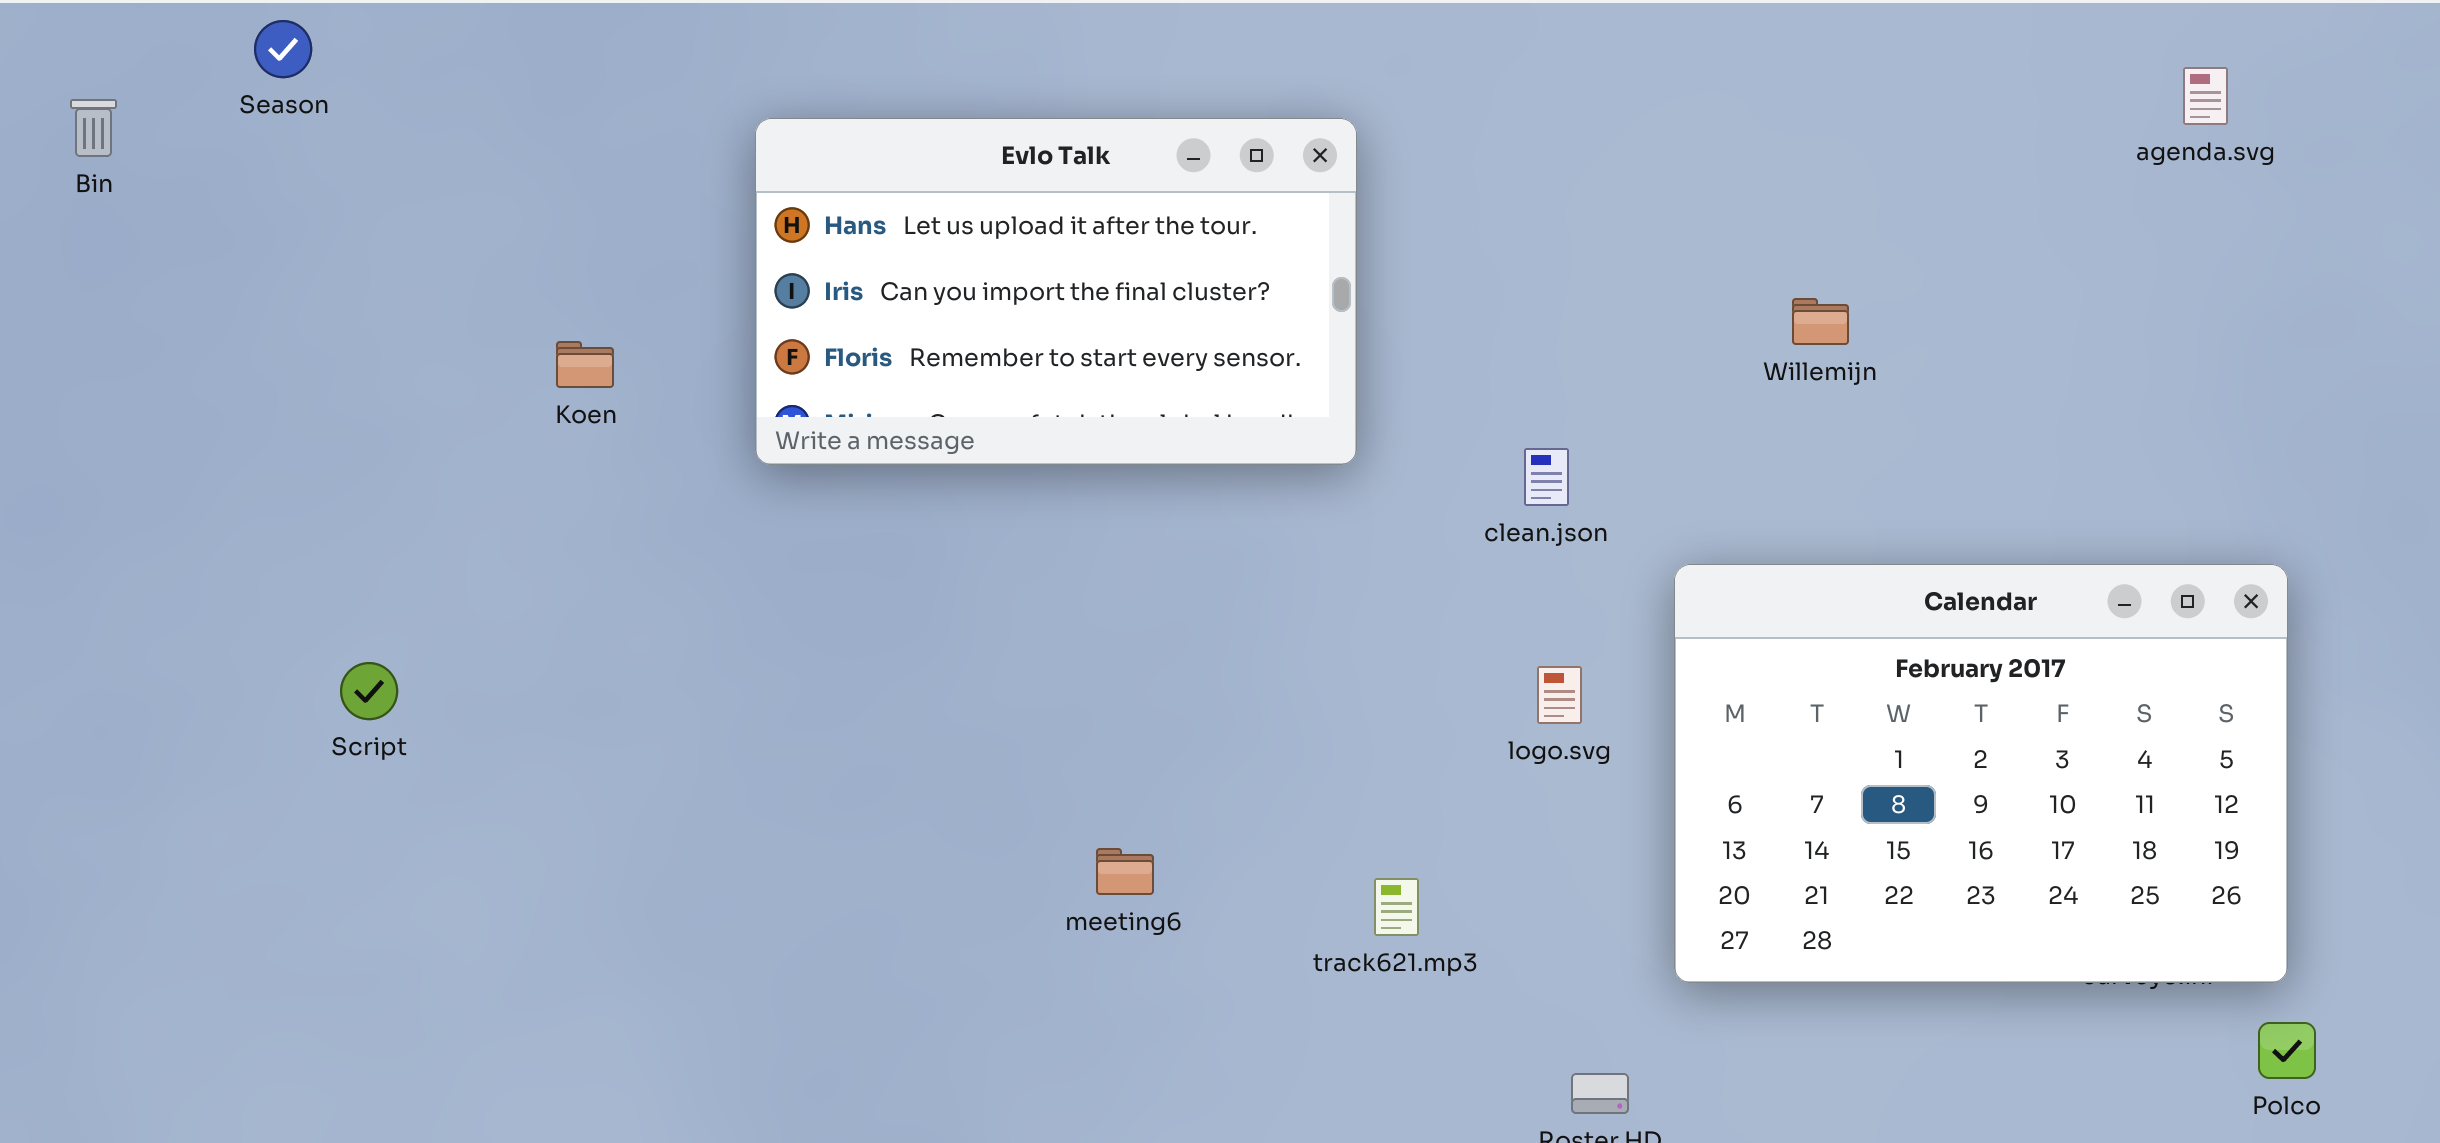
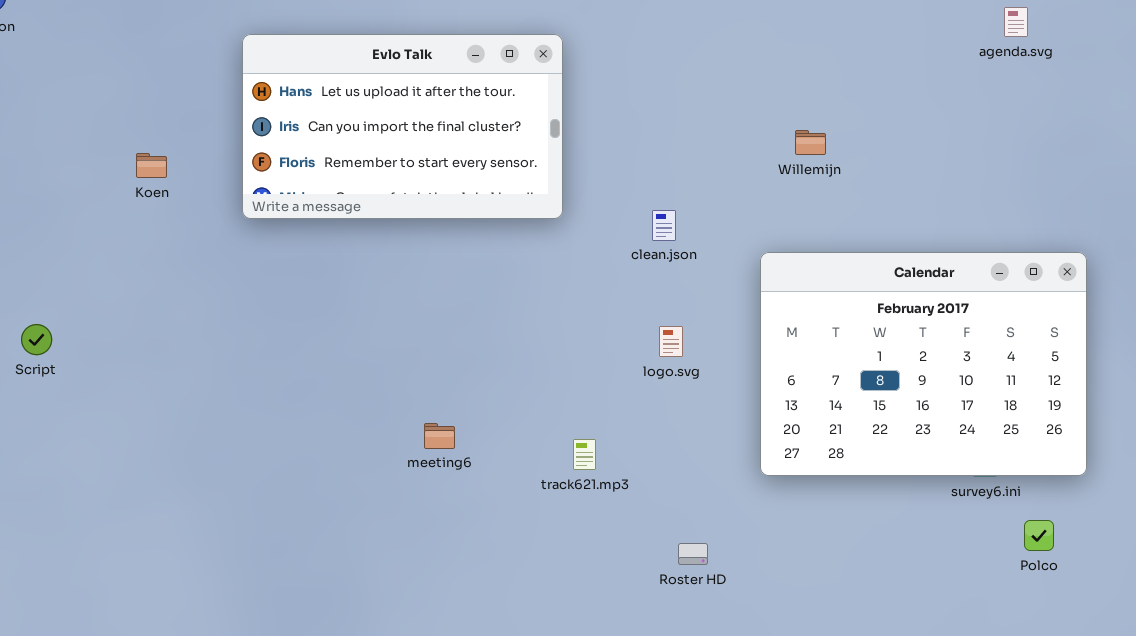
Calendar: [1674,564,2288,983] -> [760,252,1087,476], moved
Polco: [2258,1022,2316,1079] -> [1024,520,1054,551], moved

